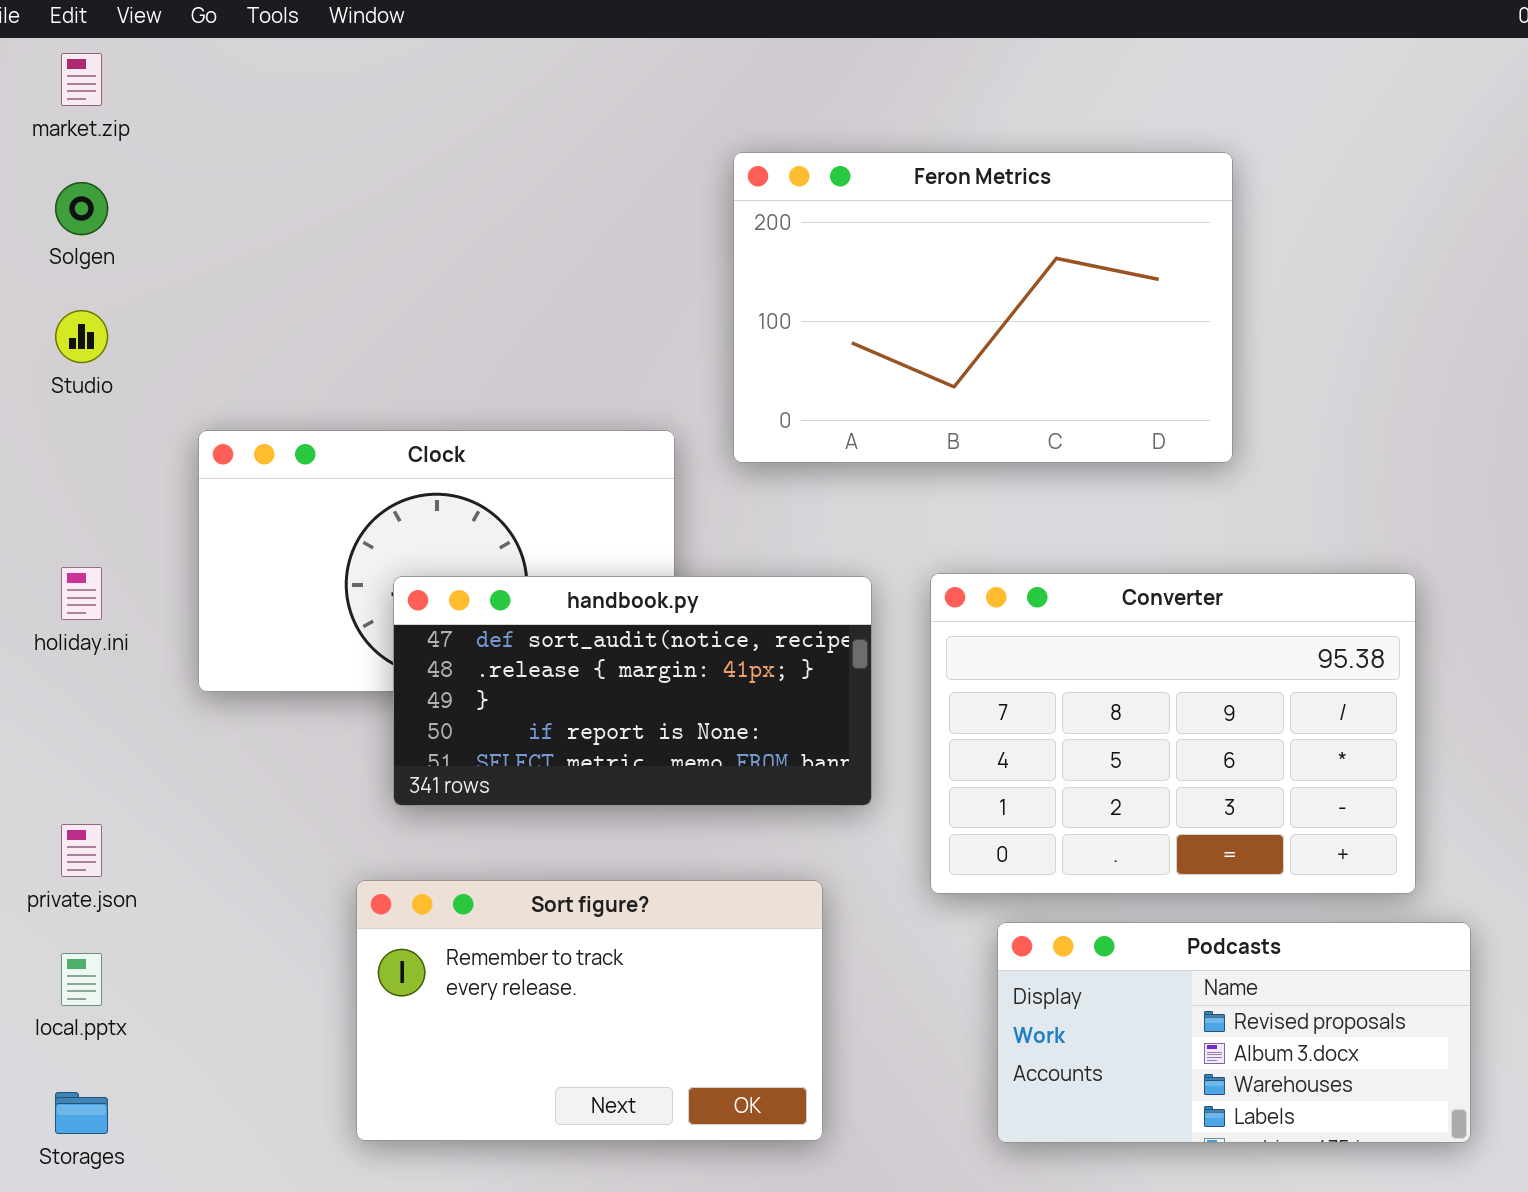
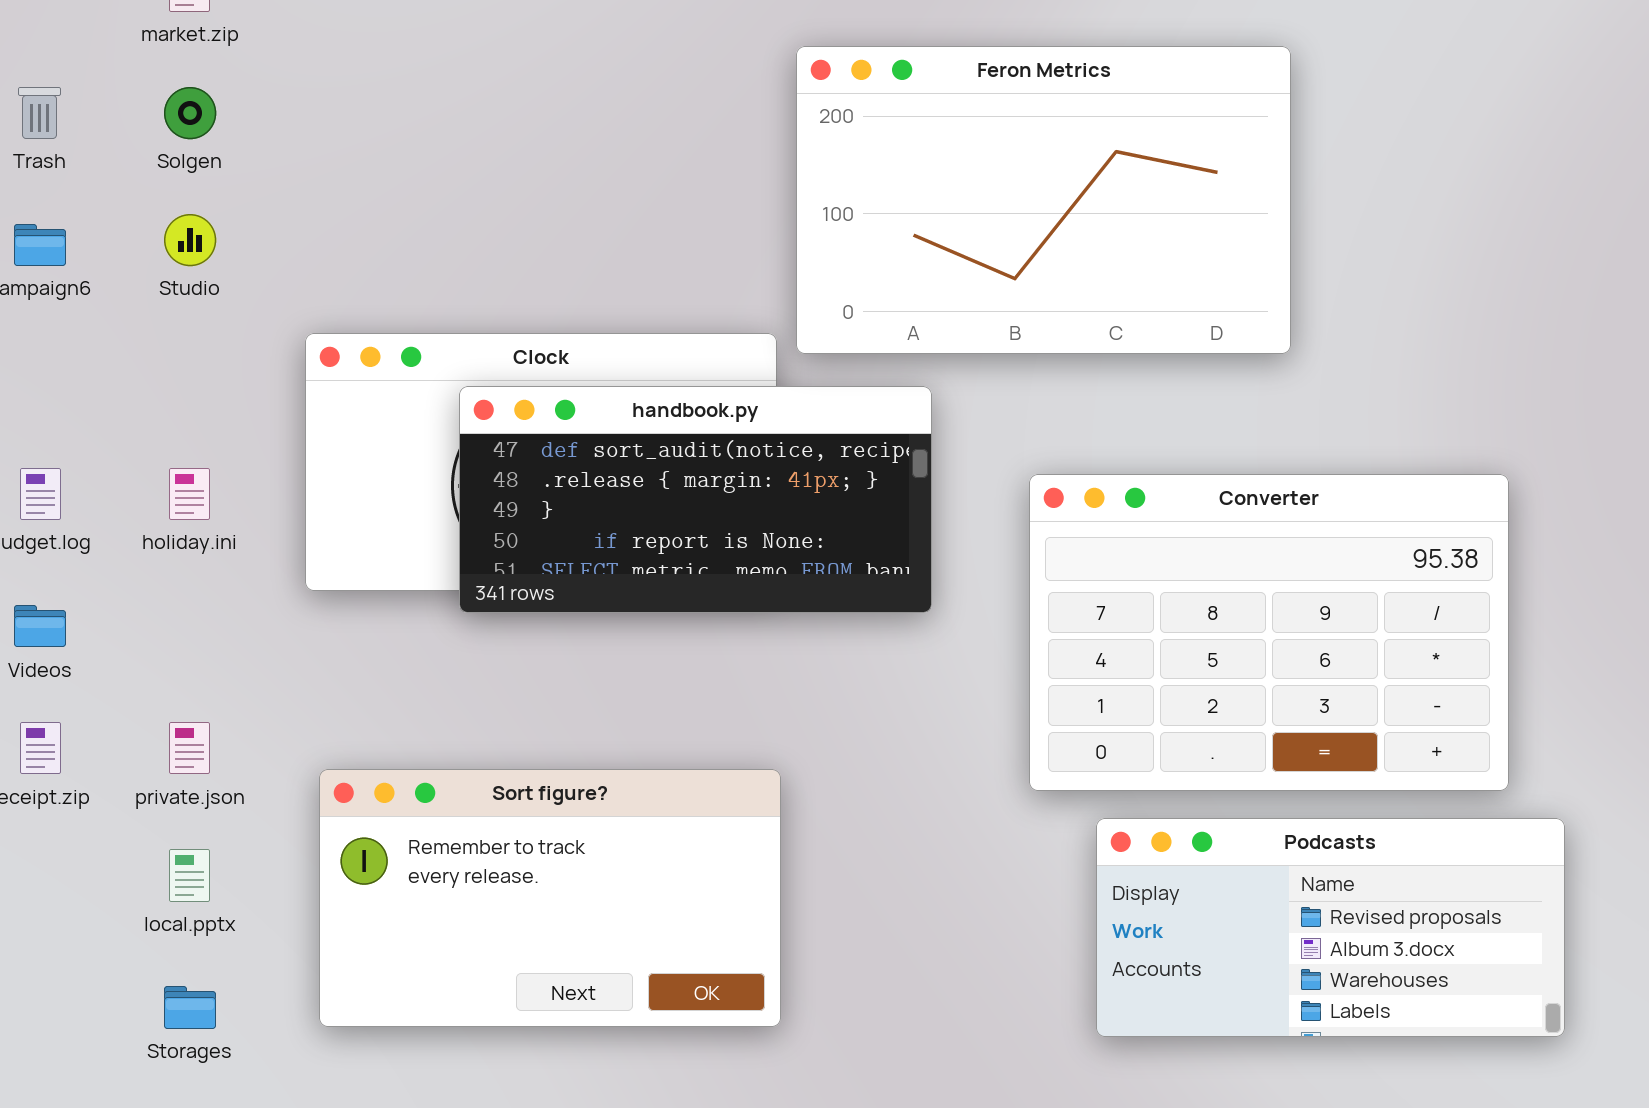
Feron Metrics: [733,152,1233,463] -> [796,46,1291,354], moved
handbook.py: [393,576,872,806] -> [459,386,932,613], moved
Sort figure?: [356,880,823,1141] -> [319,769,781,1027], moved

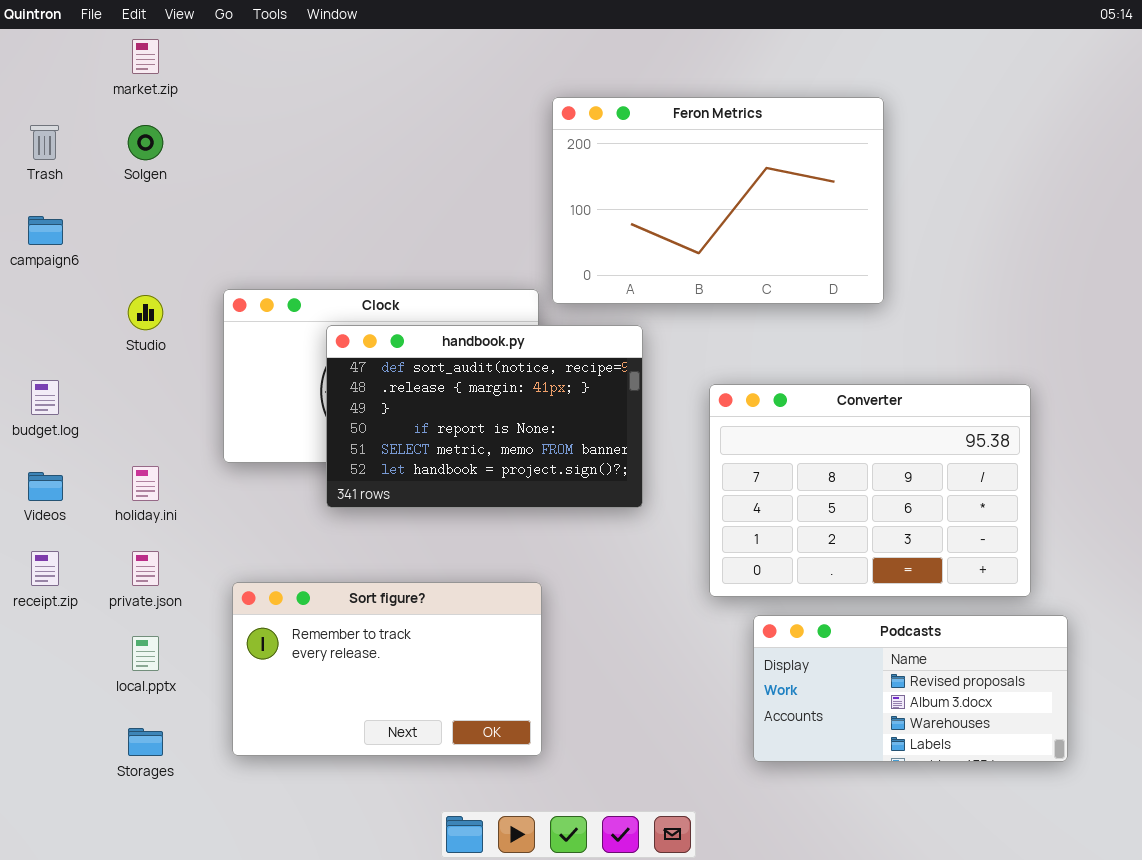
Studio: [164,214,216,266] -> [128,295,163,330], moved
handbook.py: [459,386,932,613] -> [326,325,643,508], resized
holiday.ini: [169,468,210,520] -> [132,466,159,501], moved

